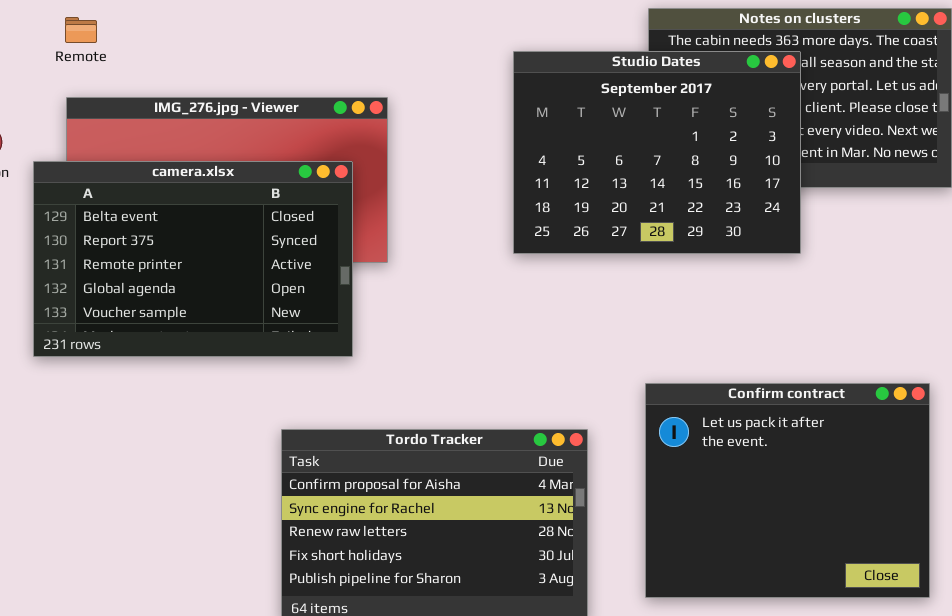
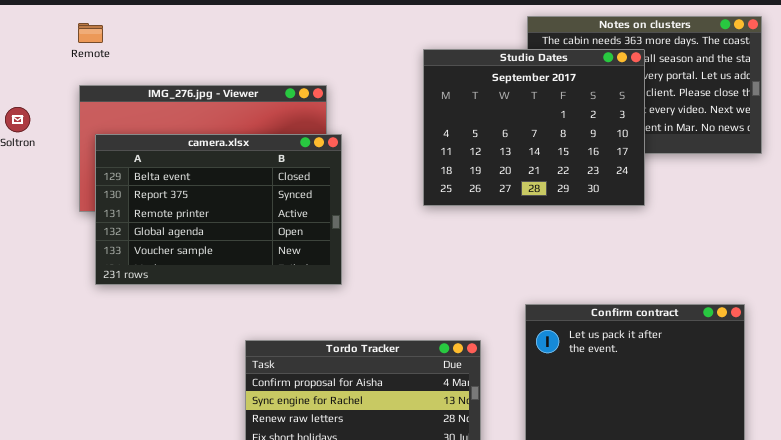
camera.xlsx: [33,161,353,357] -> [95,134,342,285], moved

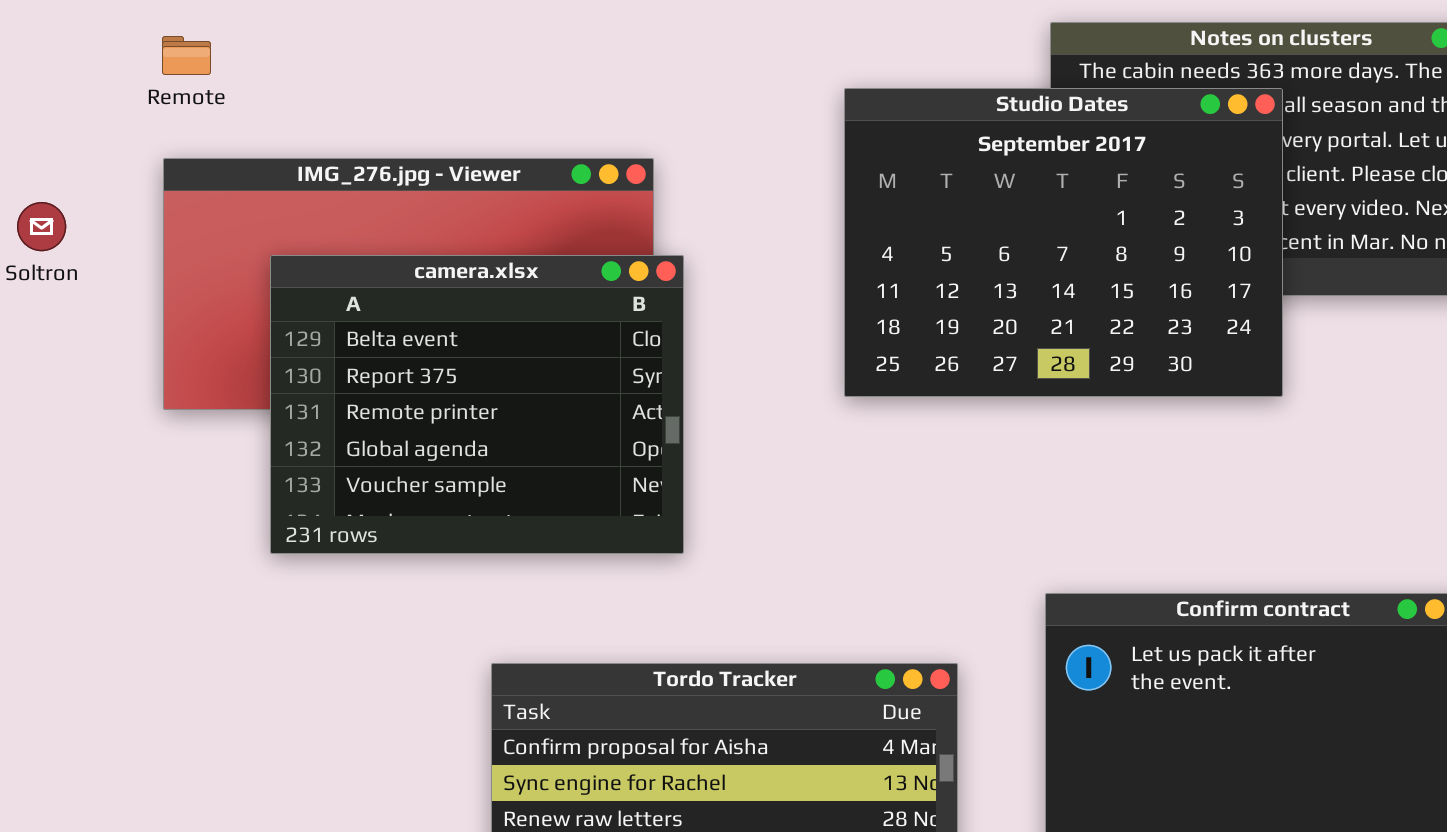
camera.xlsx: [95,134,342,285] -> [270,255,684,554], resized

